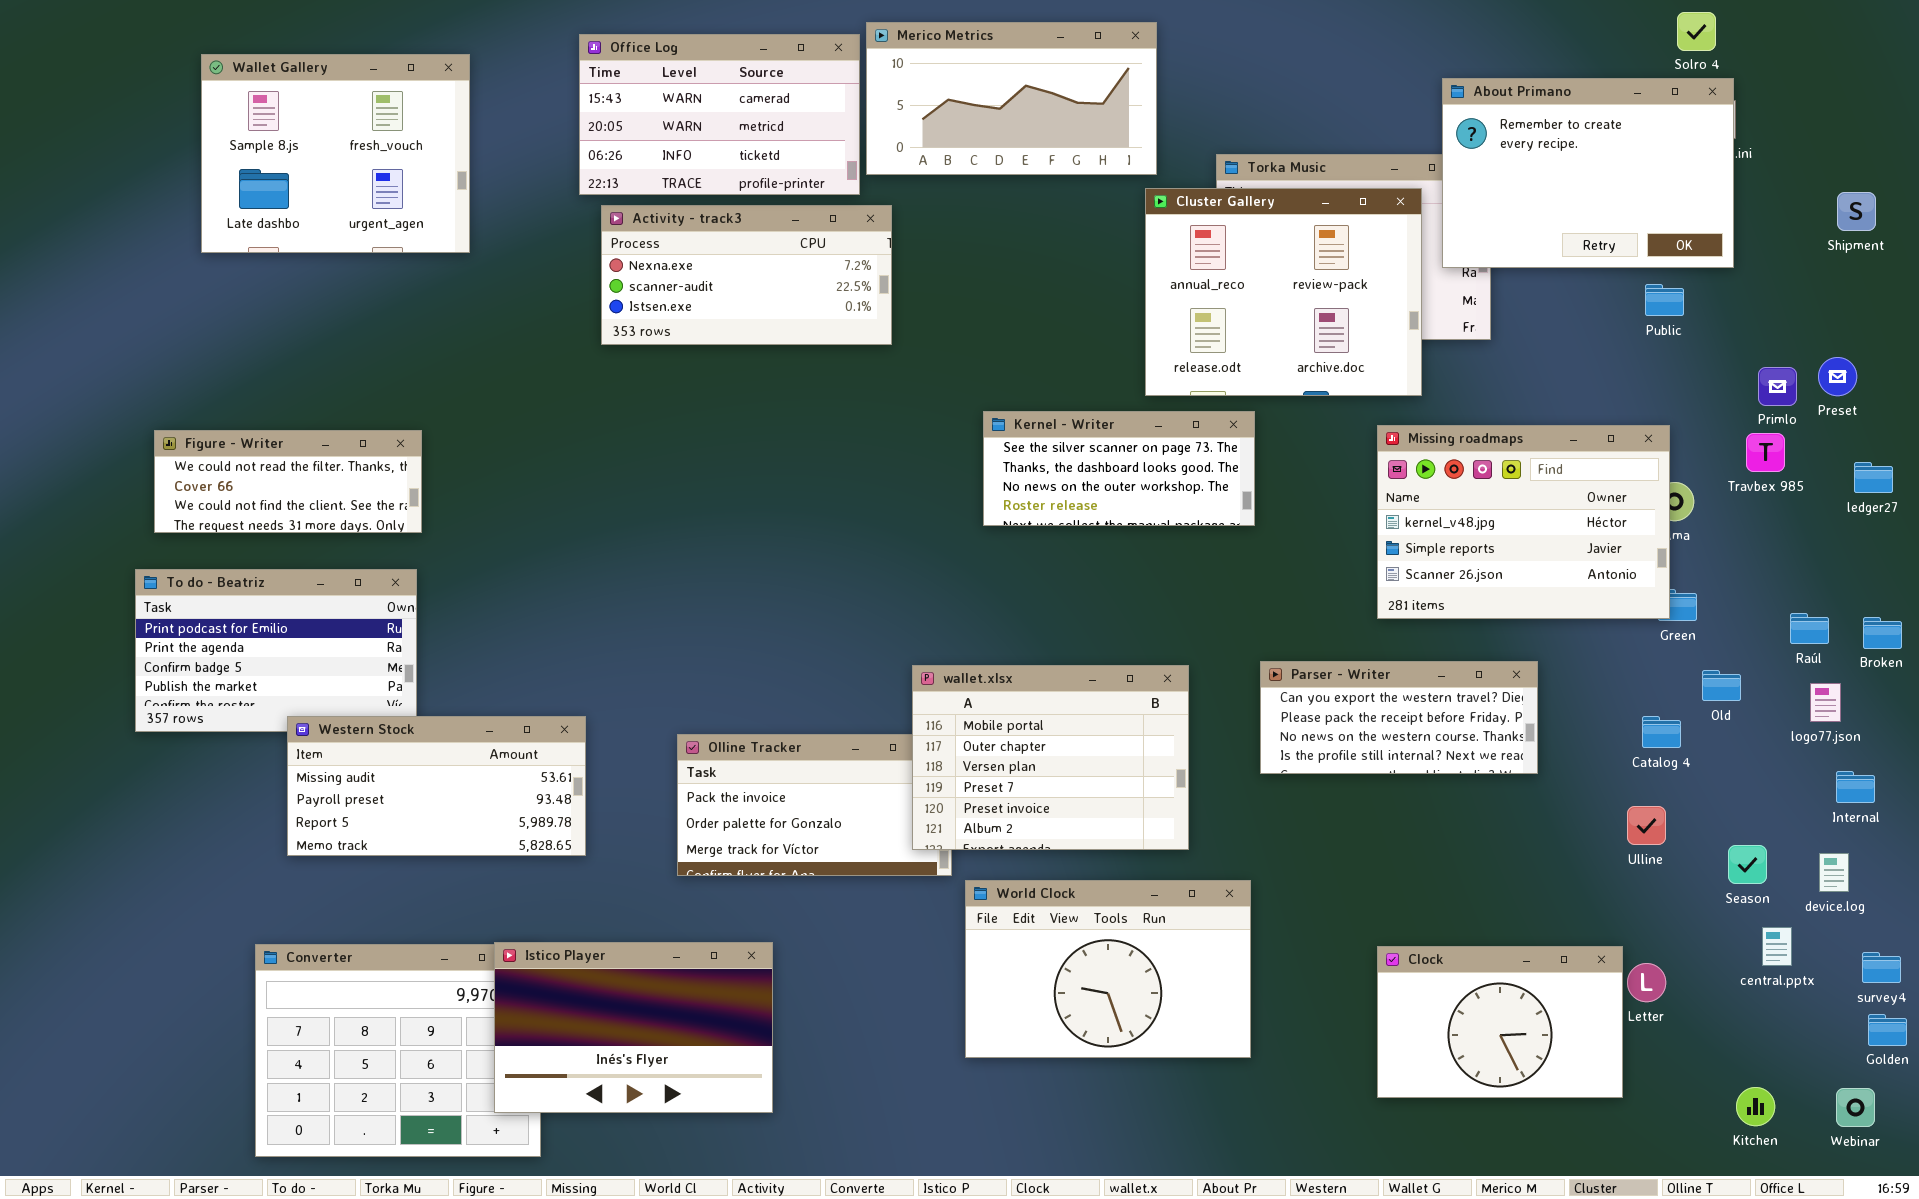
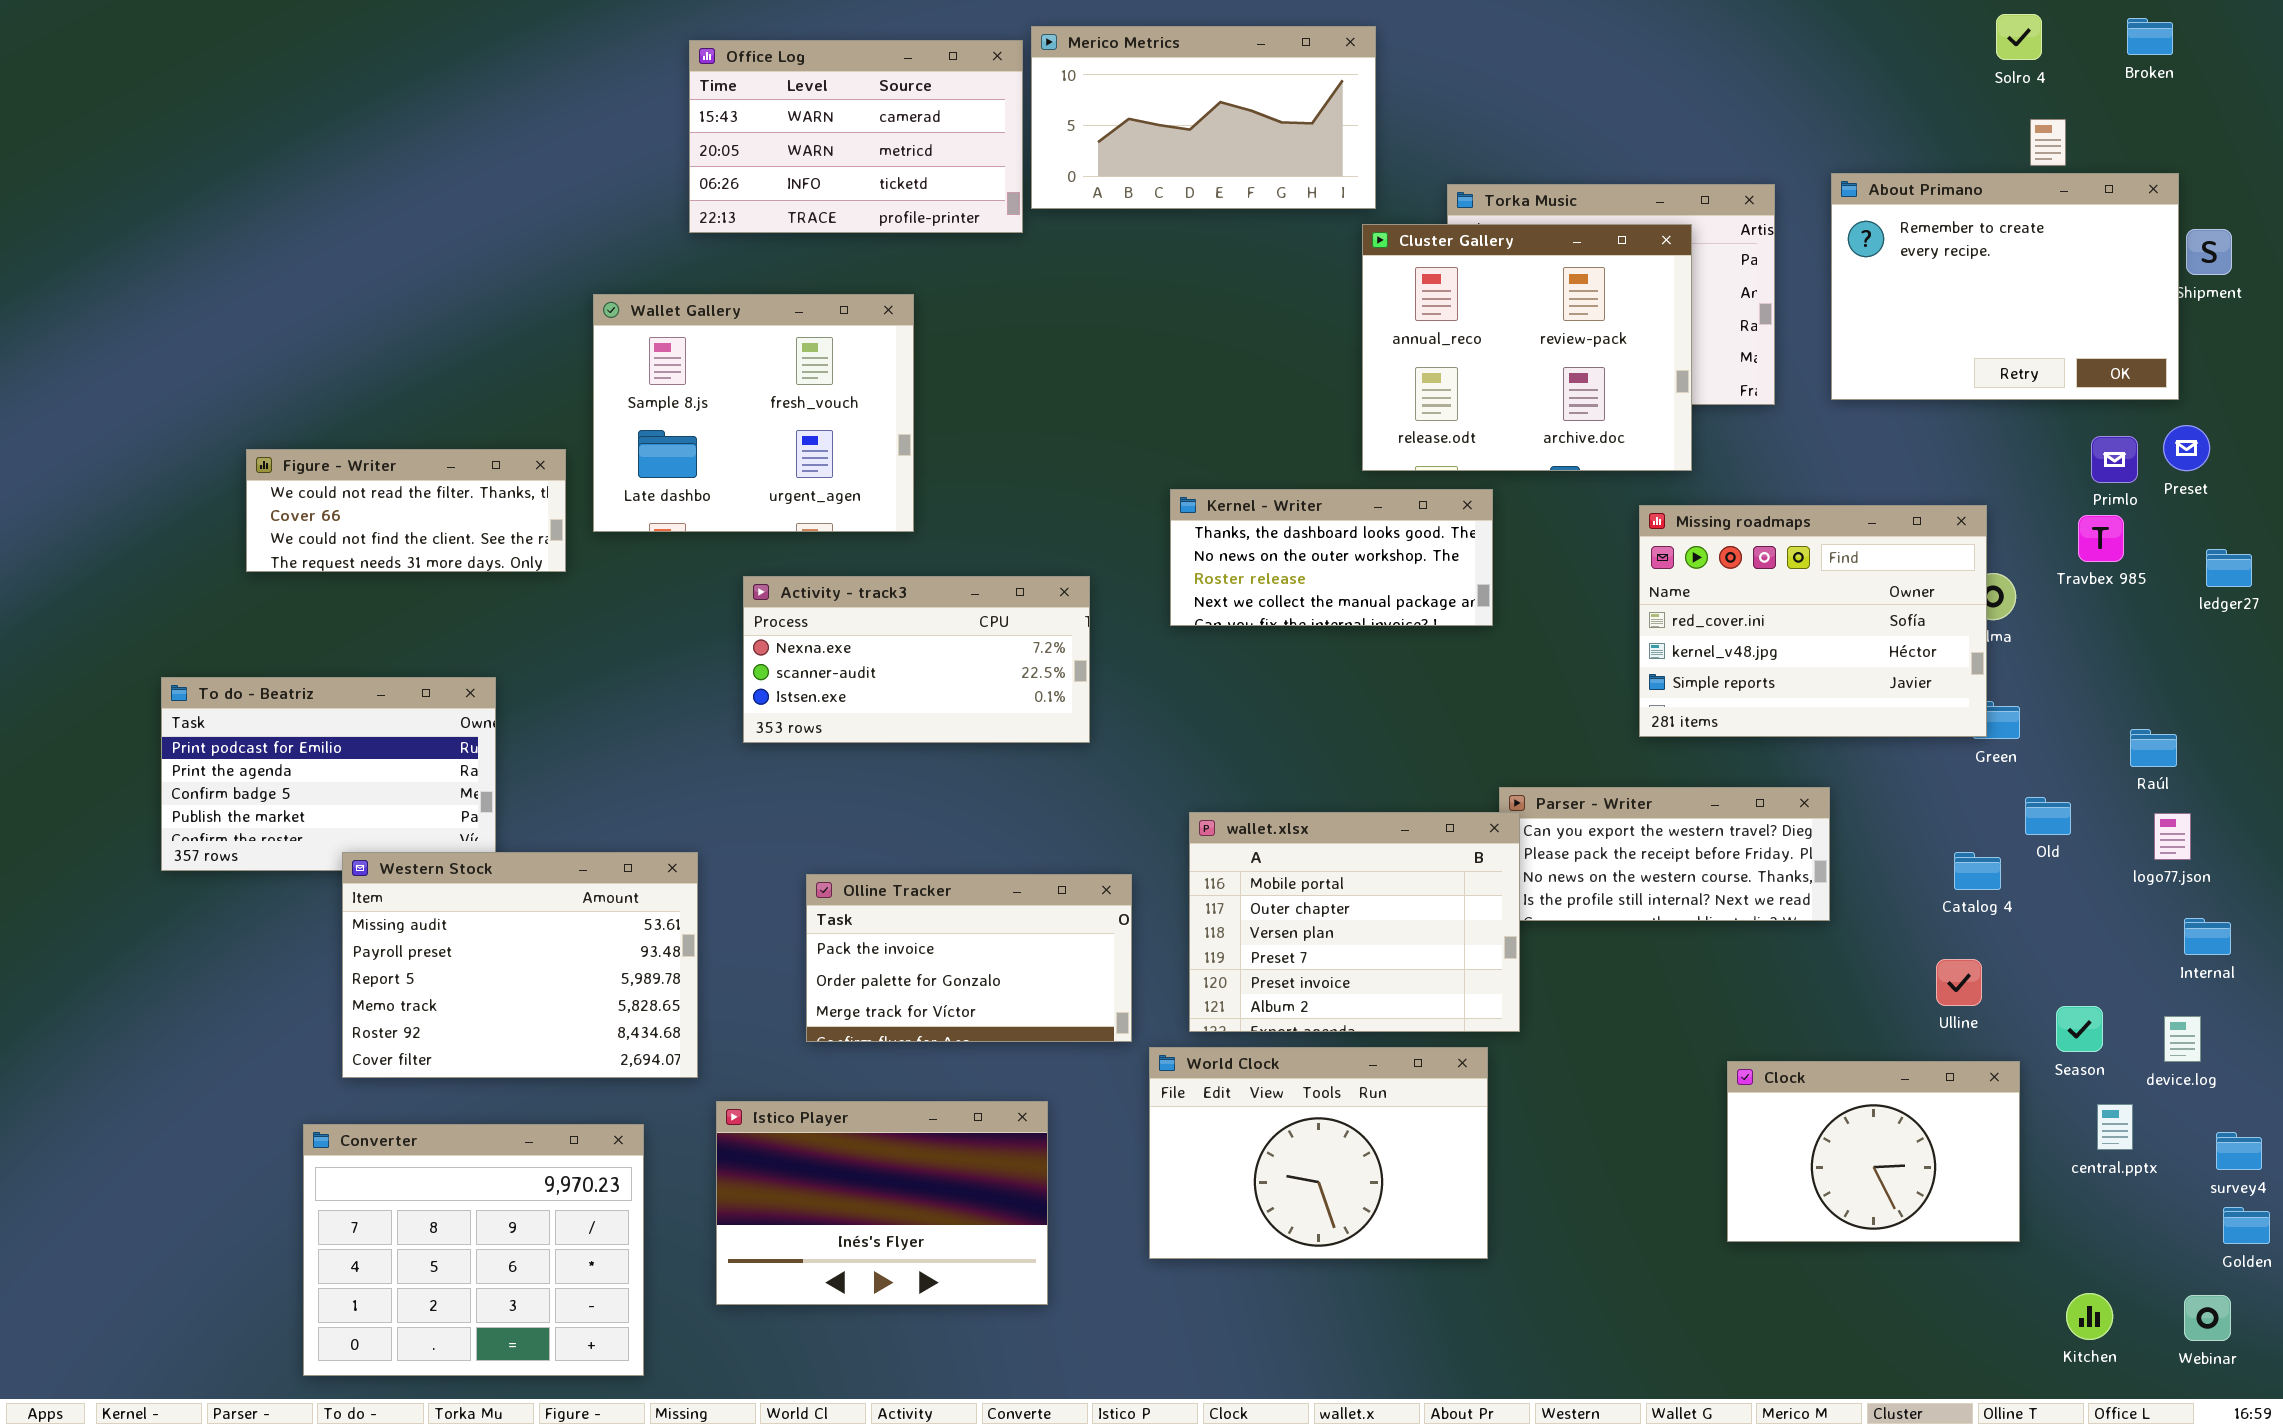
Wallet Gallery: [201,54,470,253] -> [593,294,914,532], moved
About Primano: [1442,78,1734,268] -> [1831,173,2179,400], moved
Activity - track3: [601,205,892,345] -> [743,576,1090,743], moved
Kernel - Writer: [983,411,1255,526] -> [1170,489,1493,626], scrolled down 1 row
Missing roadmaps: [1377,425,1670,619] -> [1639,505,1987,737], scrolled up 1 row
Figure - Writer: [154,430,422,533] -> [246,449,566,572], moved
Broken: [1863,617,1902,649] -> [2127,18,2173,55], moved
wallet.xlsx: [912,665,1189,850] -> [1189,812,1520,1032], moved
Western Stock: [287,716,586,856] -> [342,852,698,1078], resized
Istico Player: [494,942,773,1113] -> [716,1101,1048,1305], moved
Clock: [1377,946,1623,1098] -> [1727,1061,2020,1242], moved

